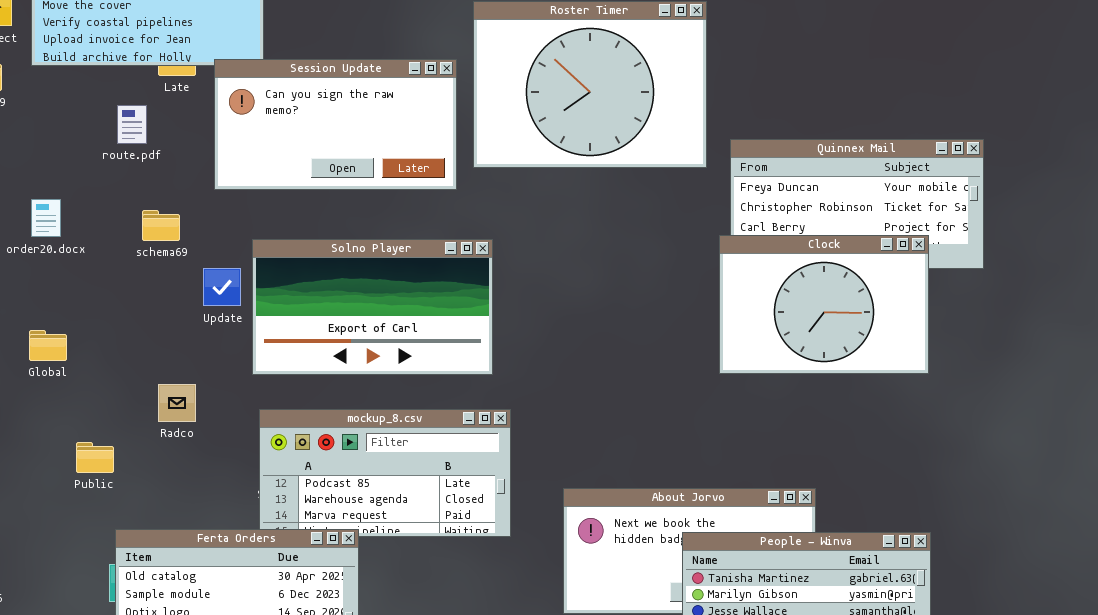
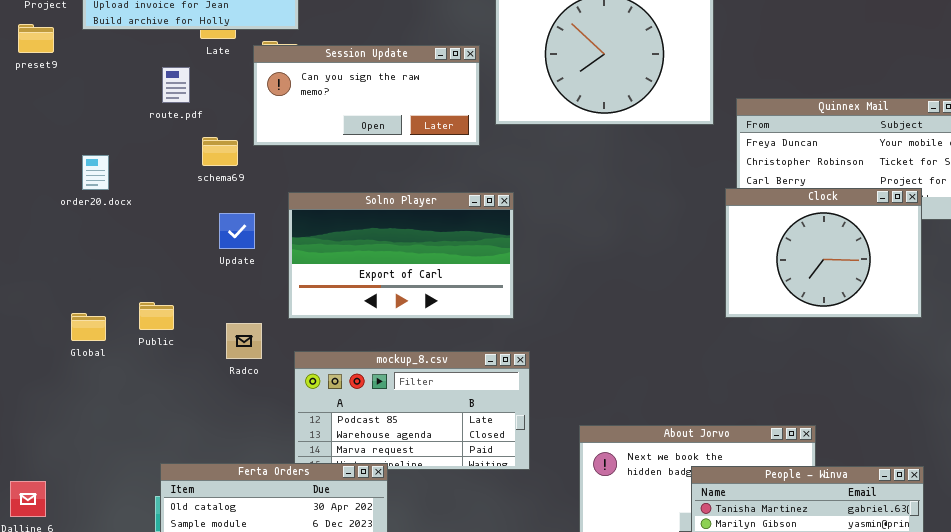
Session Update: [214,59,457,190] -> [253,45,480,146], resized
schema69: [142,210,180,241] -> [202,137,238,166], moved
Update: [203,268,241,306] -> [219,213,255,249], moved
Global: [29,330,67,361] -> [71,313,106,341], moved
Radco: [158,384,196,422] -> [226,323,262,359], moved
Public: [76,442,114,473] -> [139,302,174,330], moved

